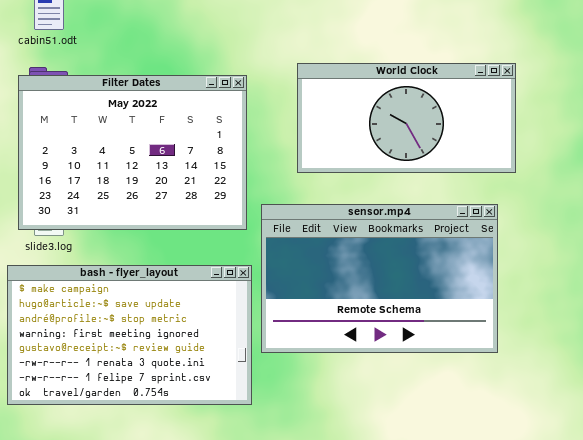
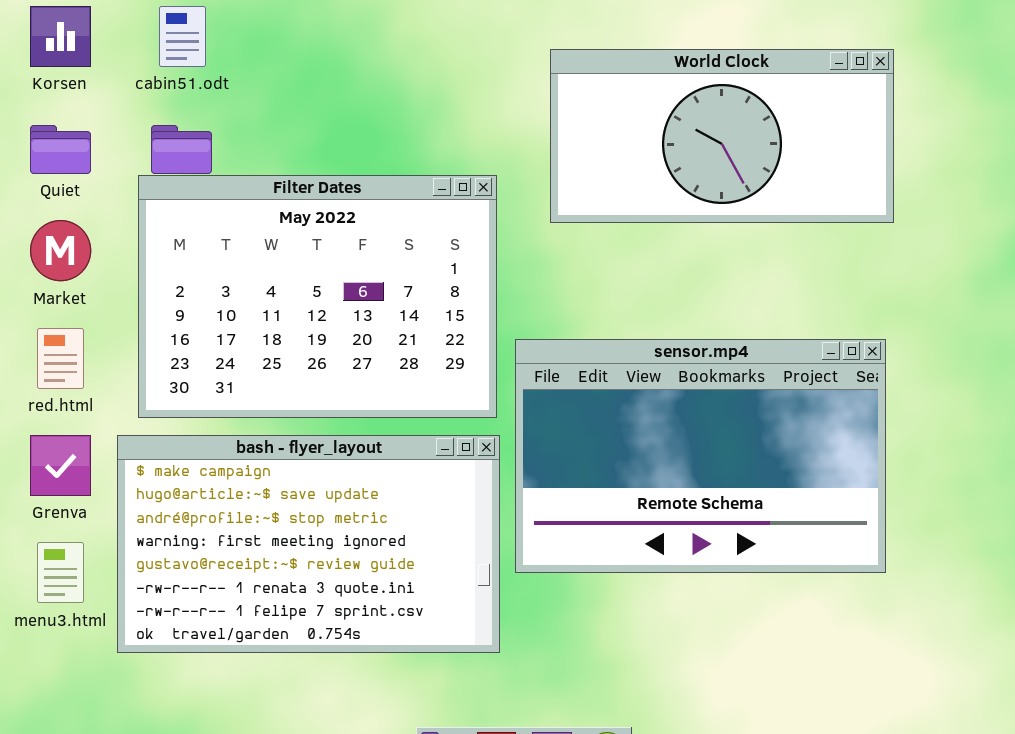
World Clock: [297,63,516,173] -> [550,49,894,223], moved
Filter Dates: [18,75,247,230] -> [138,175,497,418], moved

